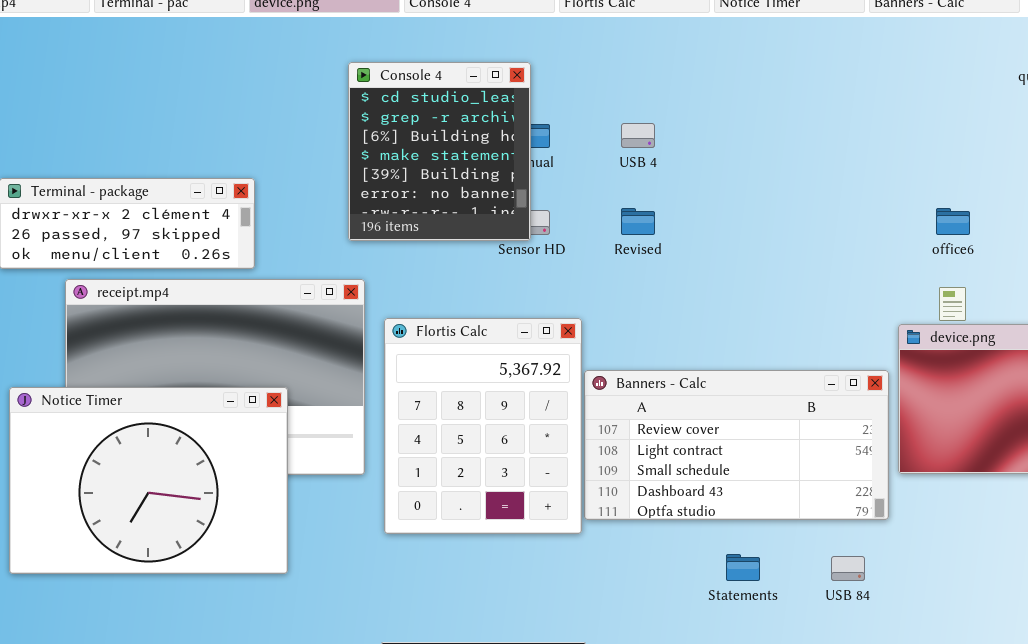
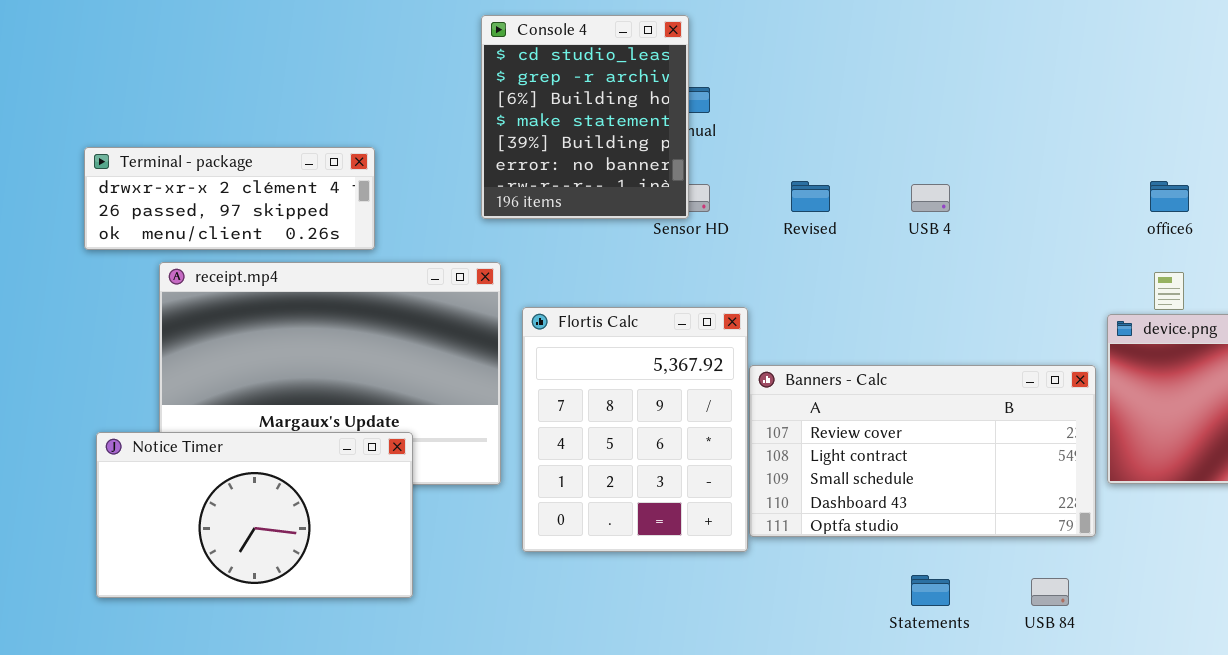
USB 4: [621,123,655,148] -> [911,184,950,212], moved
Notice Timer: [9,387,288,574] -> [96,432,413,598], resized

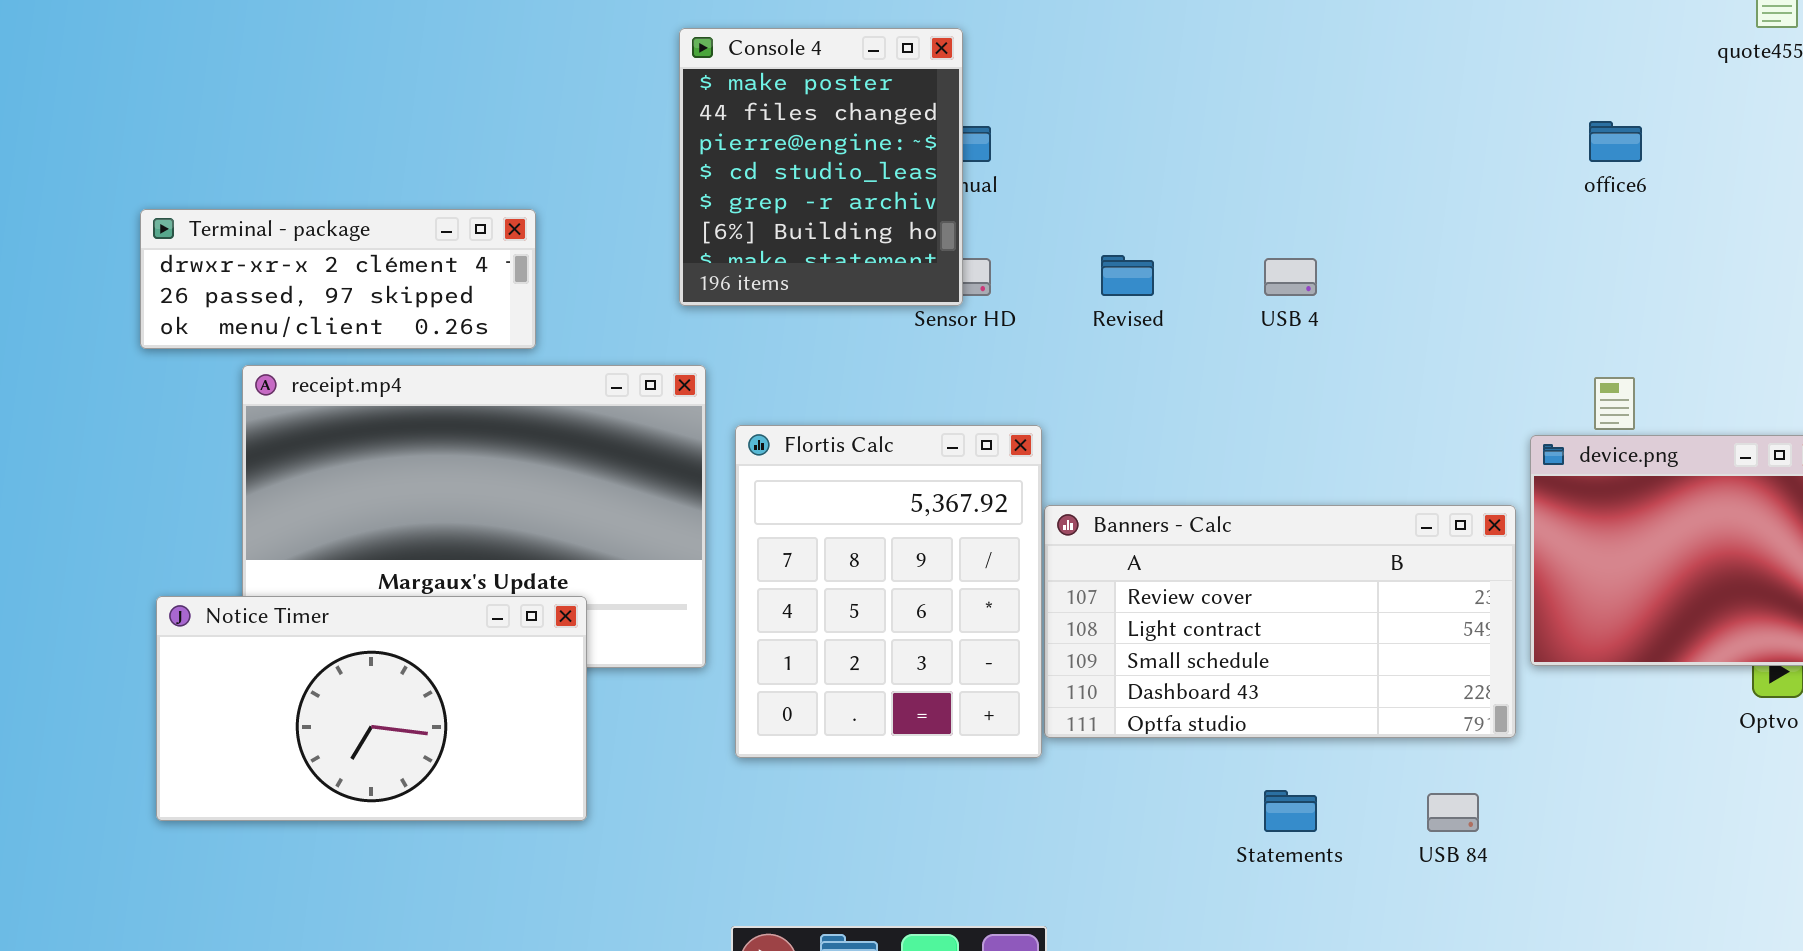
Console 4: [481,15,689,219] -> [679,28,963,306], scrolled up 3 rows
office6: [1150,181,1189,212] -> [1589,121,1642,162], moved

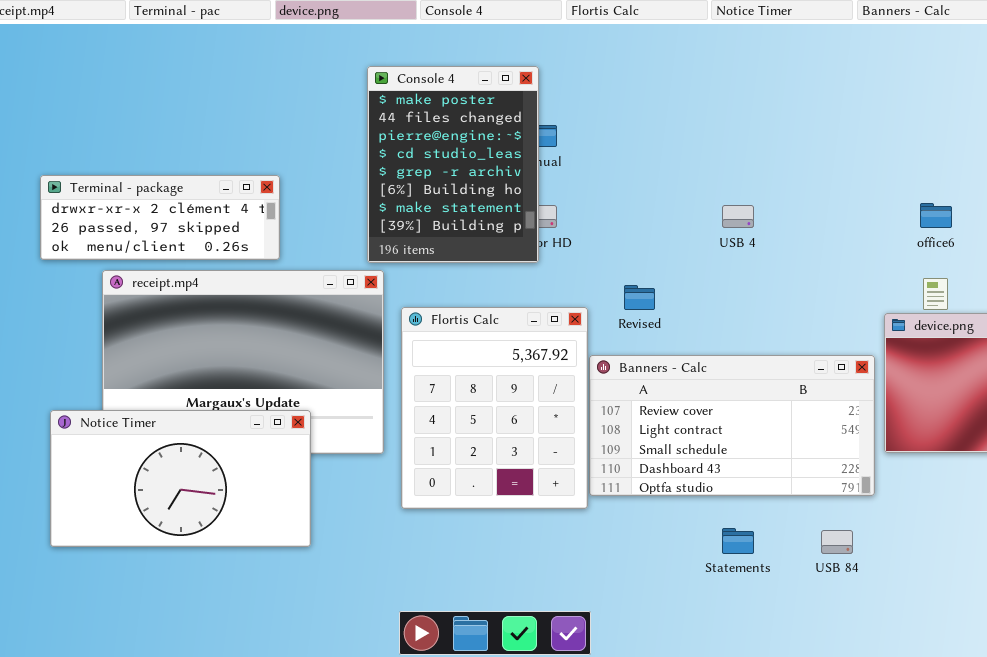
Console 4: [679,28,963,306] -> [367,66,539,263], resized
office6: [1589,121,1642,162] -> [920,203,952,228], moved
Revised: [1101,255,1154,296] -> [624,285,655,310], moved

